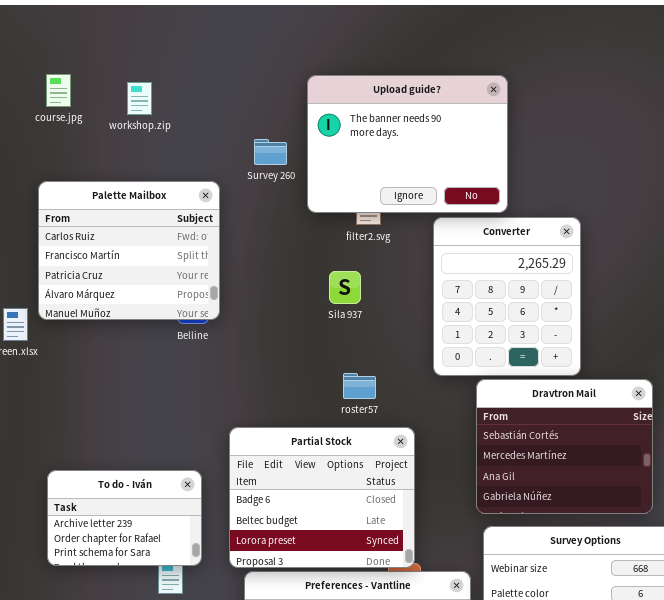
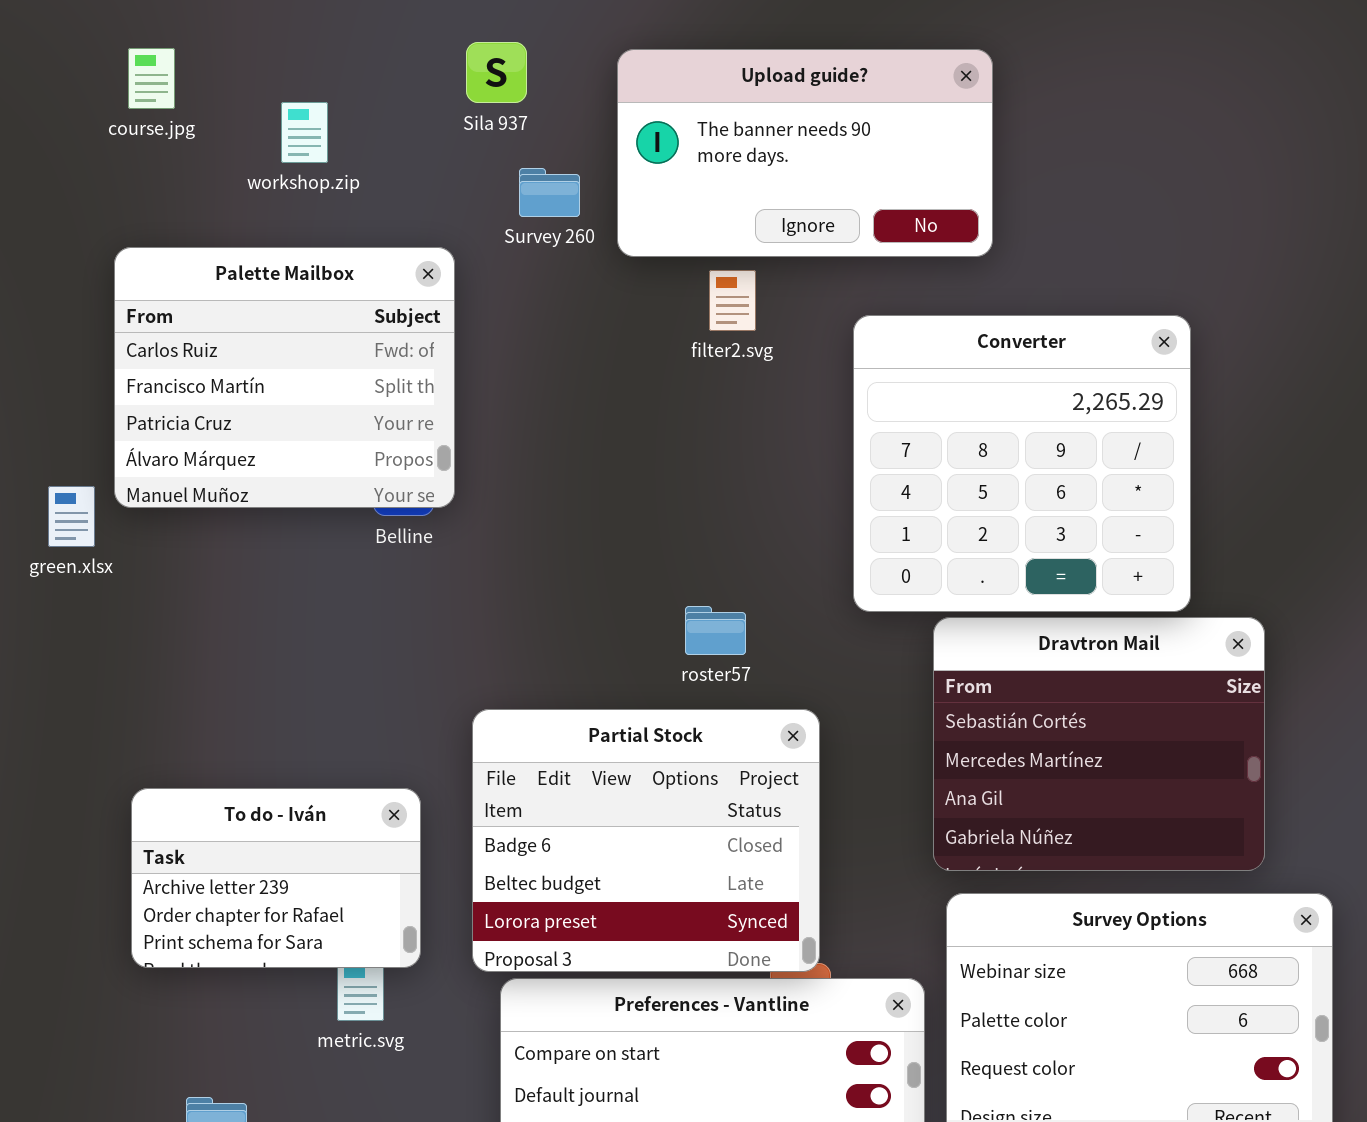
Upload guide?: [307,75,508,213] -> [617,49,993,257], resized
workshop.zip: [127,82,152,115] -> [281,102,328,163], moved
Converter: [433,217,581,376] -> [853,315,1191,612], resized
Sila 937: [329,271,361,304] -> [466,42,527,103], moved

